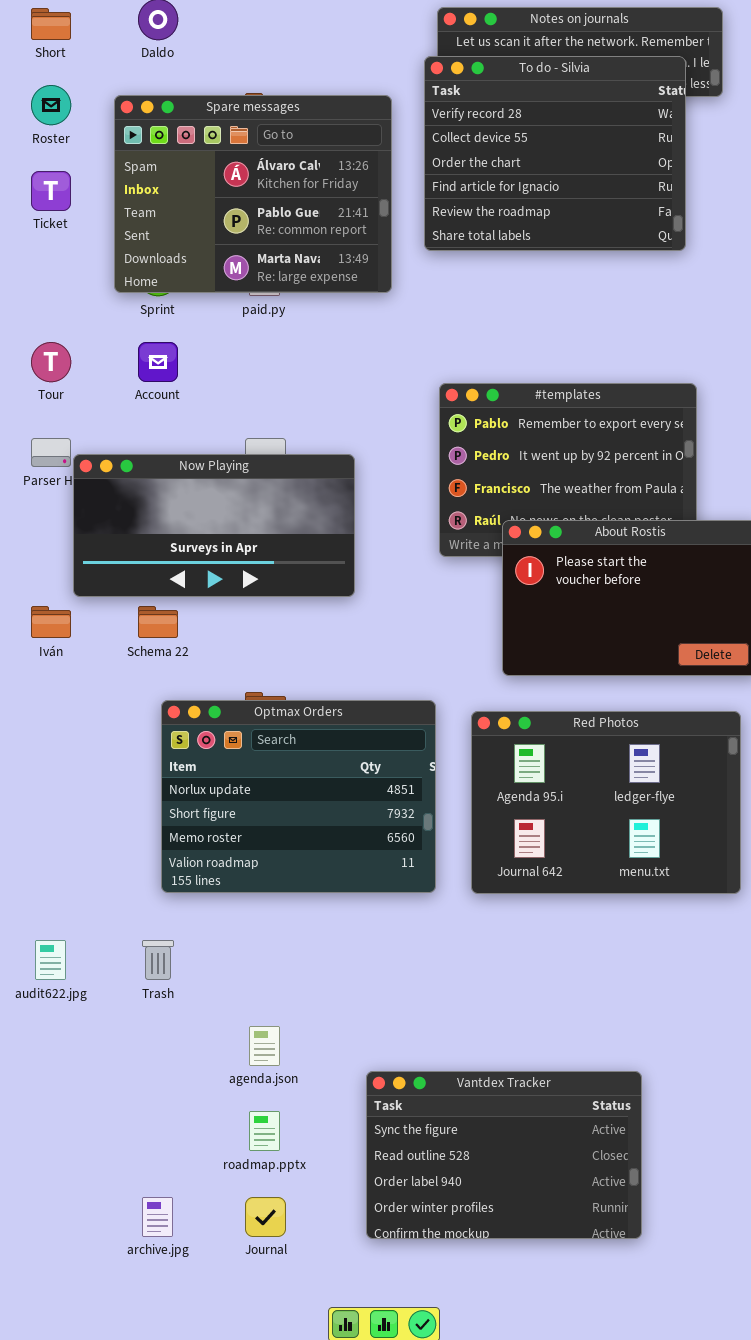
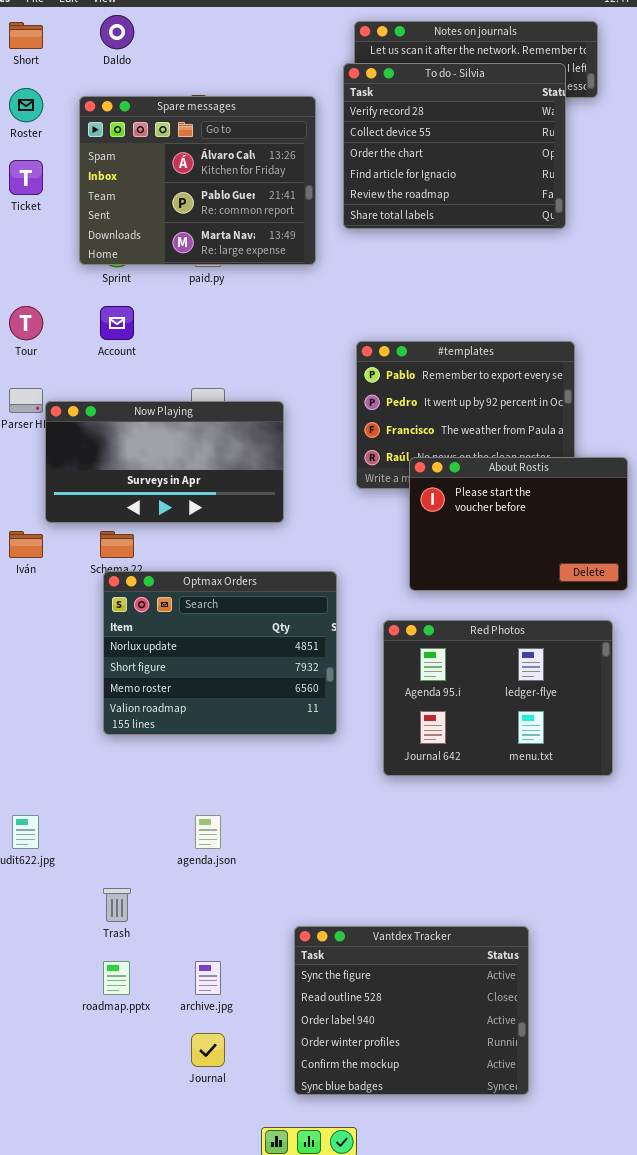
Optmax Orders: [161,700,436,893] -> [103,571,337,735], moved
Trash: [142,940,174,980] -> [103,888,131,922], moved
agenda.json: [249,1026,280,1066] -> [195,815,221,849], moved
Vantdex Tracker: [366,1071,642,1239] -> [294,926,529,1095], resized
roadmap.pptx: [249,1111,280,1151] -> [103,961,130,995], moved
archive.jpg: [142,1197,173,1237] -> [195,961,221,995], moved

